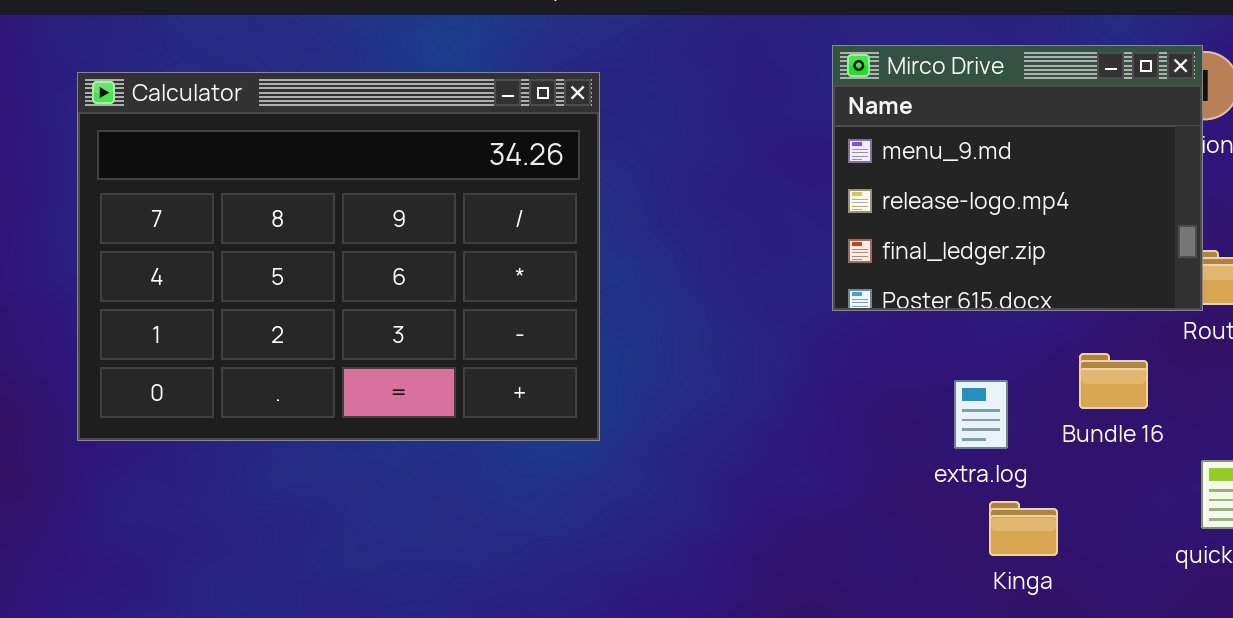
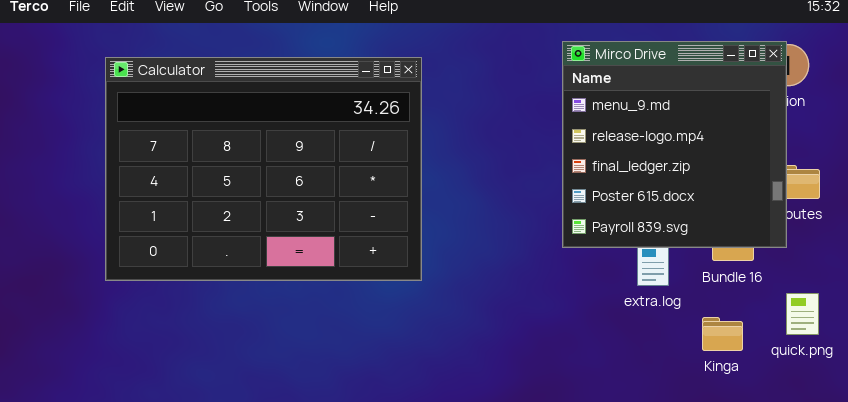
Mirco Drive: [832,45,1203,311] -> [562,41,787,248], resized
Kinga: [989,501,1058,556] -> [702,317,743,351], moved

